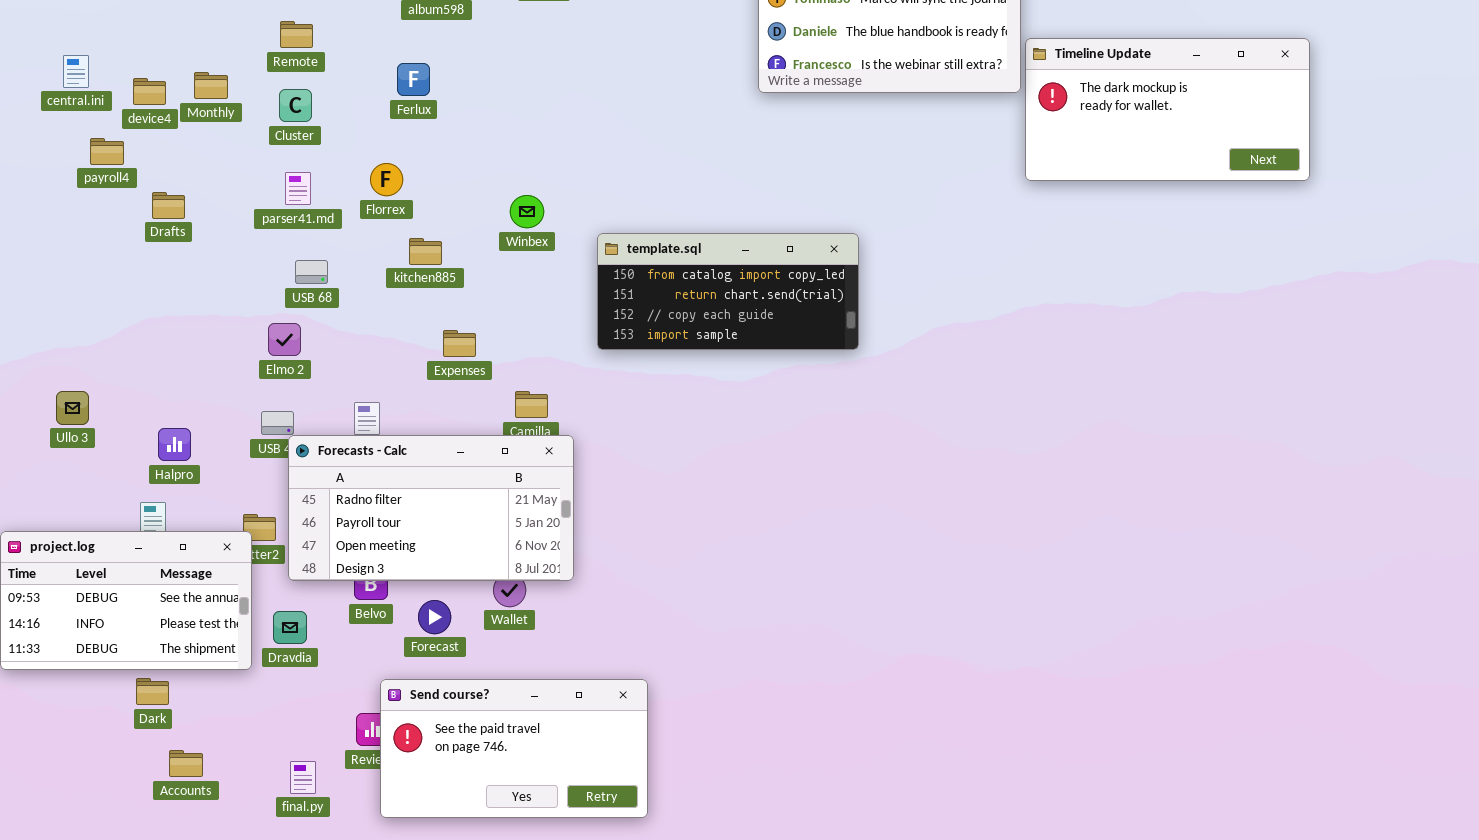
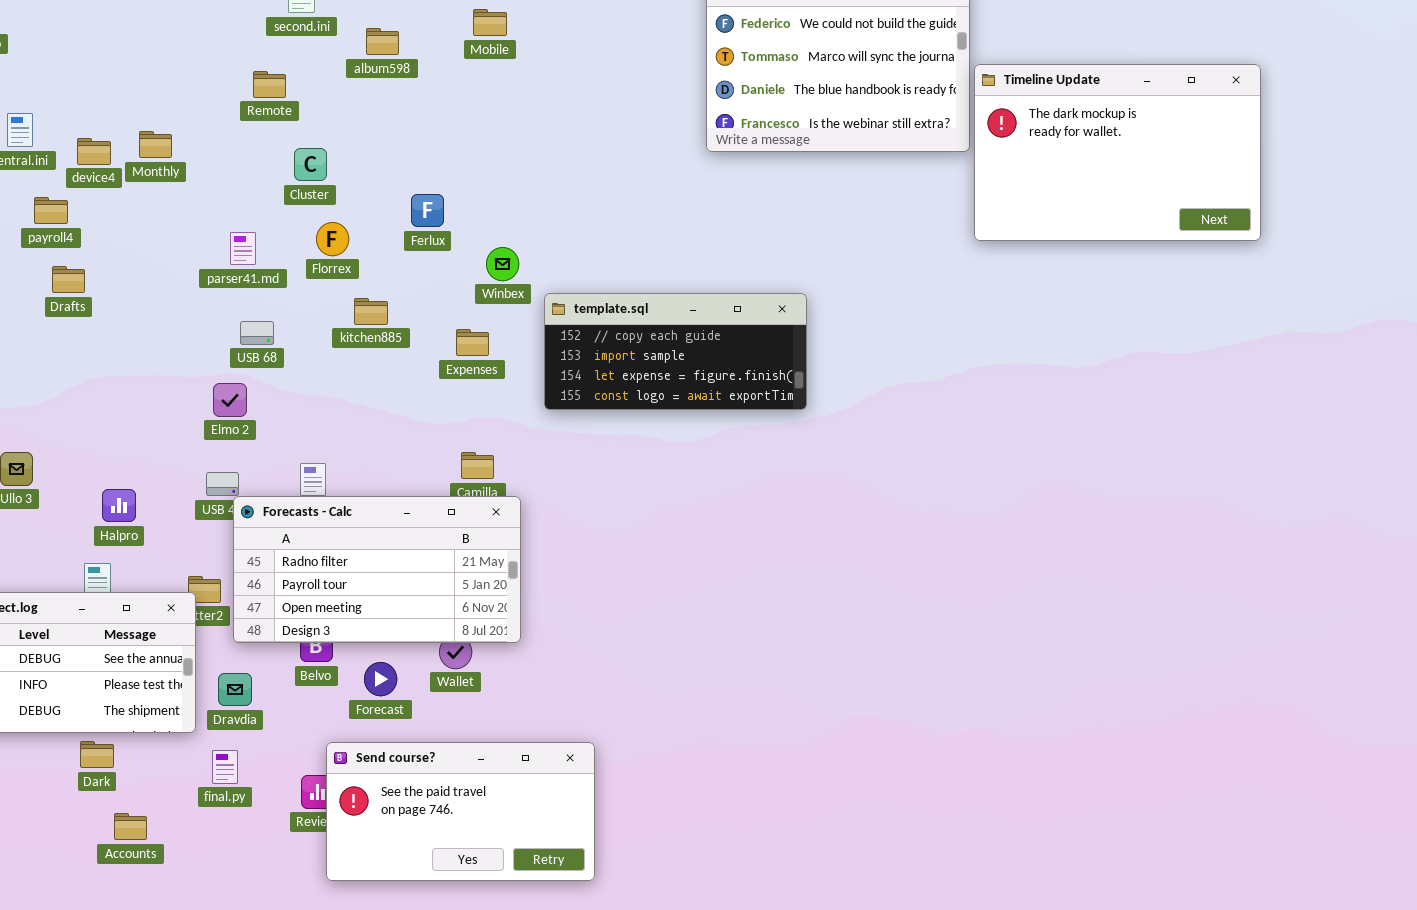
Remote: [280,21,313,48] -> [253,71,286,98], moved
Timeline Update: [1025,38,1310,181] -> [974,64,1261,241], resized
Ferlux: [397,63,430,96] -> [411,194,444,227], moved
Cluster: [279,89,312,122] -> [294,148,327,181], moved
Drafts: [152,192,185,219] -> [52,266,85,293], moved
Winbex: [510,195,544,228] -> [486,247,519,281], moved
template.sql: [597,233,859,350] -> [544,293,807,410], scrolled down 2 rows
Expenses: [443,330,476,357] -> [456,329,489,356], moved
final.py: [290,761,316,794] -> [212,750,238,784], moved

